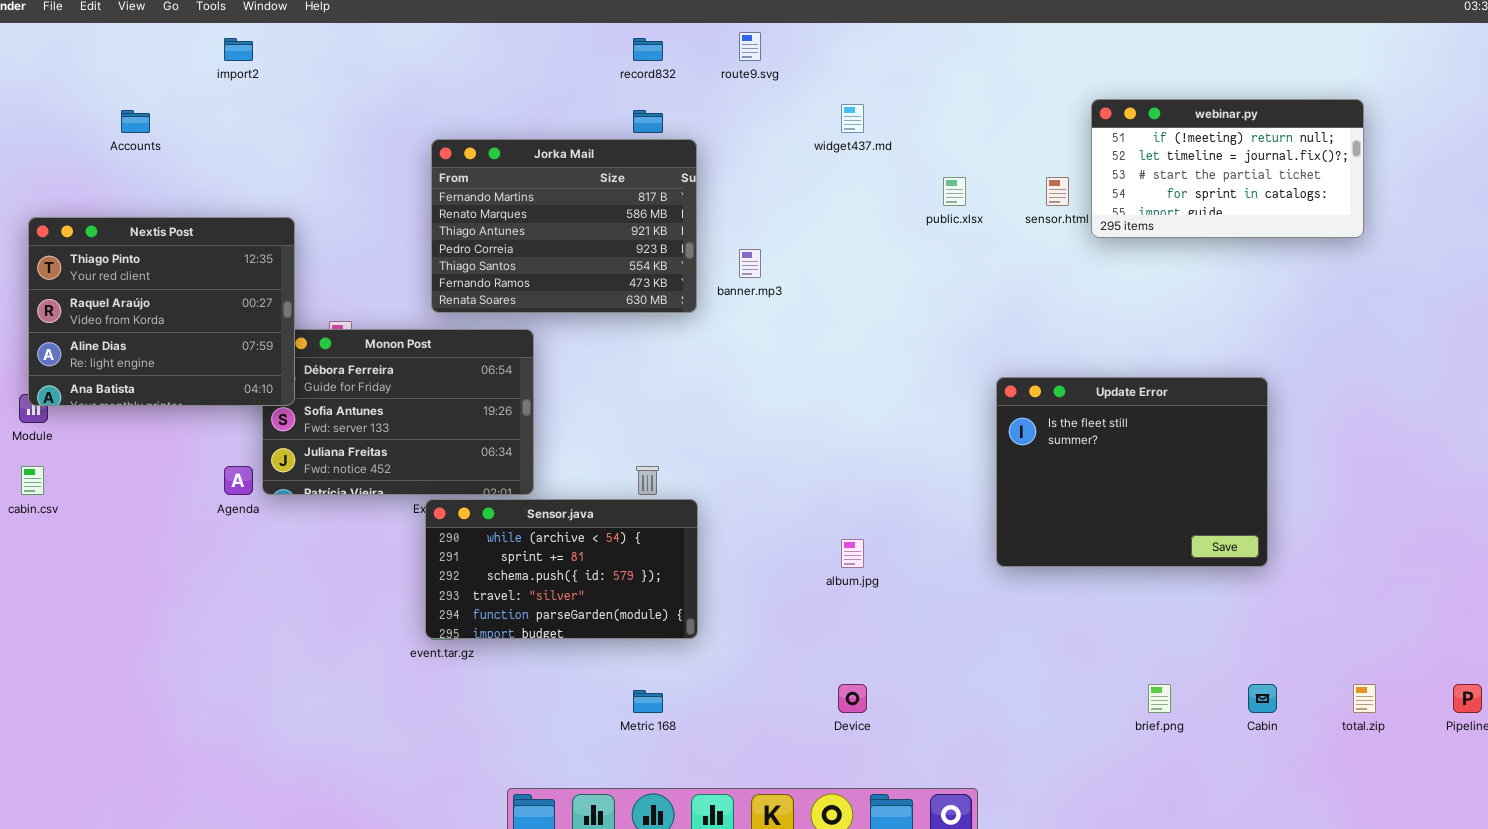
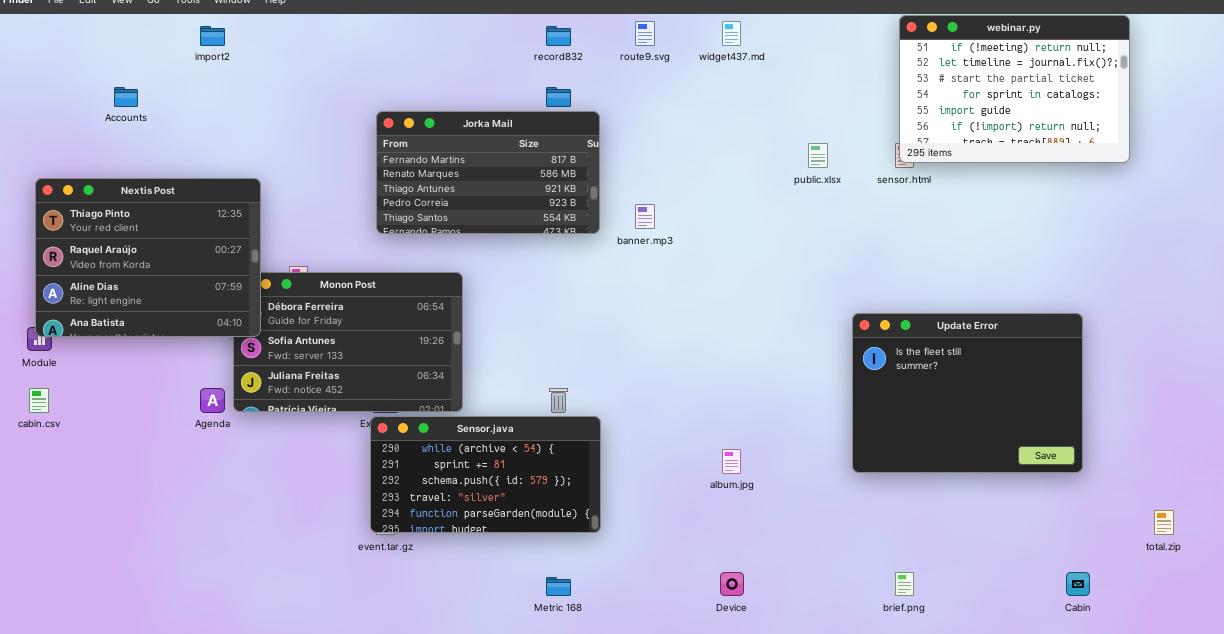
webinar.py: [1091,99,1364,238] -> [899,15,1130,163], moved, resized
widget437.md: [841,104,864,133] -> [722,21,741,46], moved
Jorka Mail: [431,139,697,313] -> [376,111,600,234], resized
brief.png: [1148,684,1171,713] -> [895,572,914,596], moved
total.zip: [1353,684,1376,713] -> [1154,510,1174,535], moved

